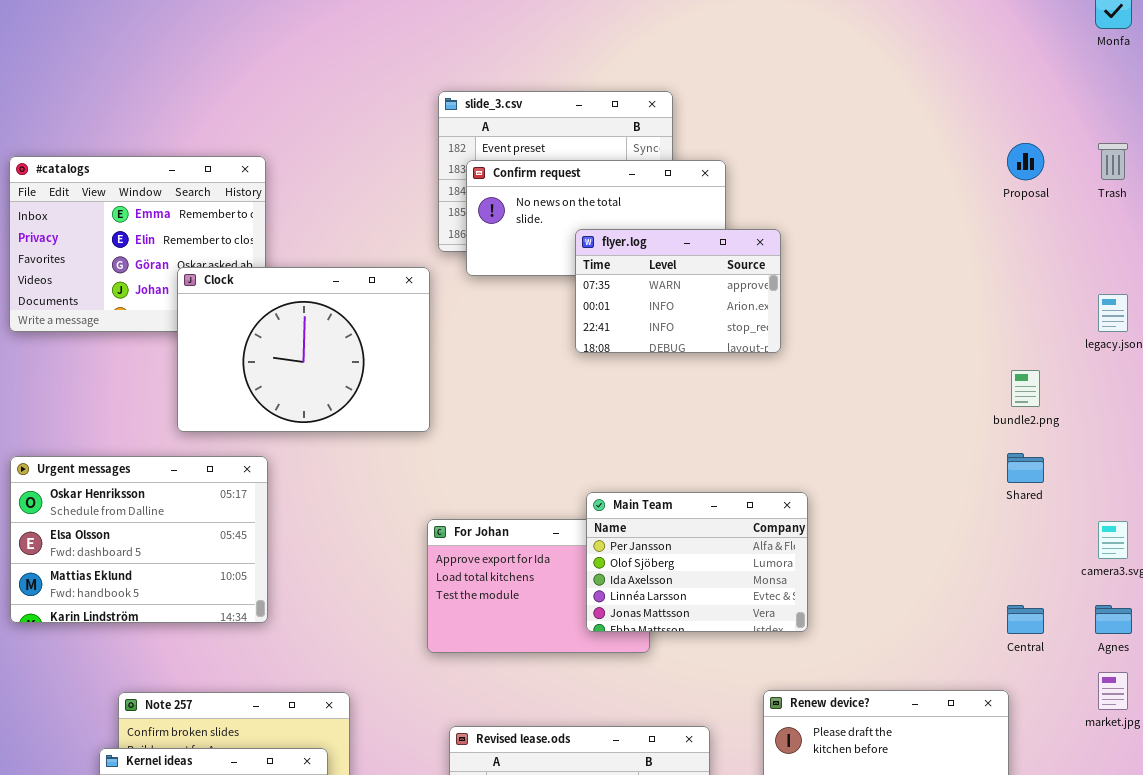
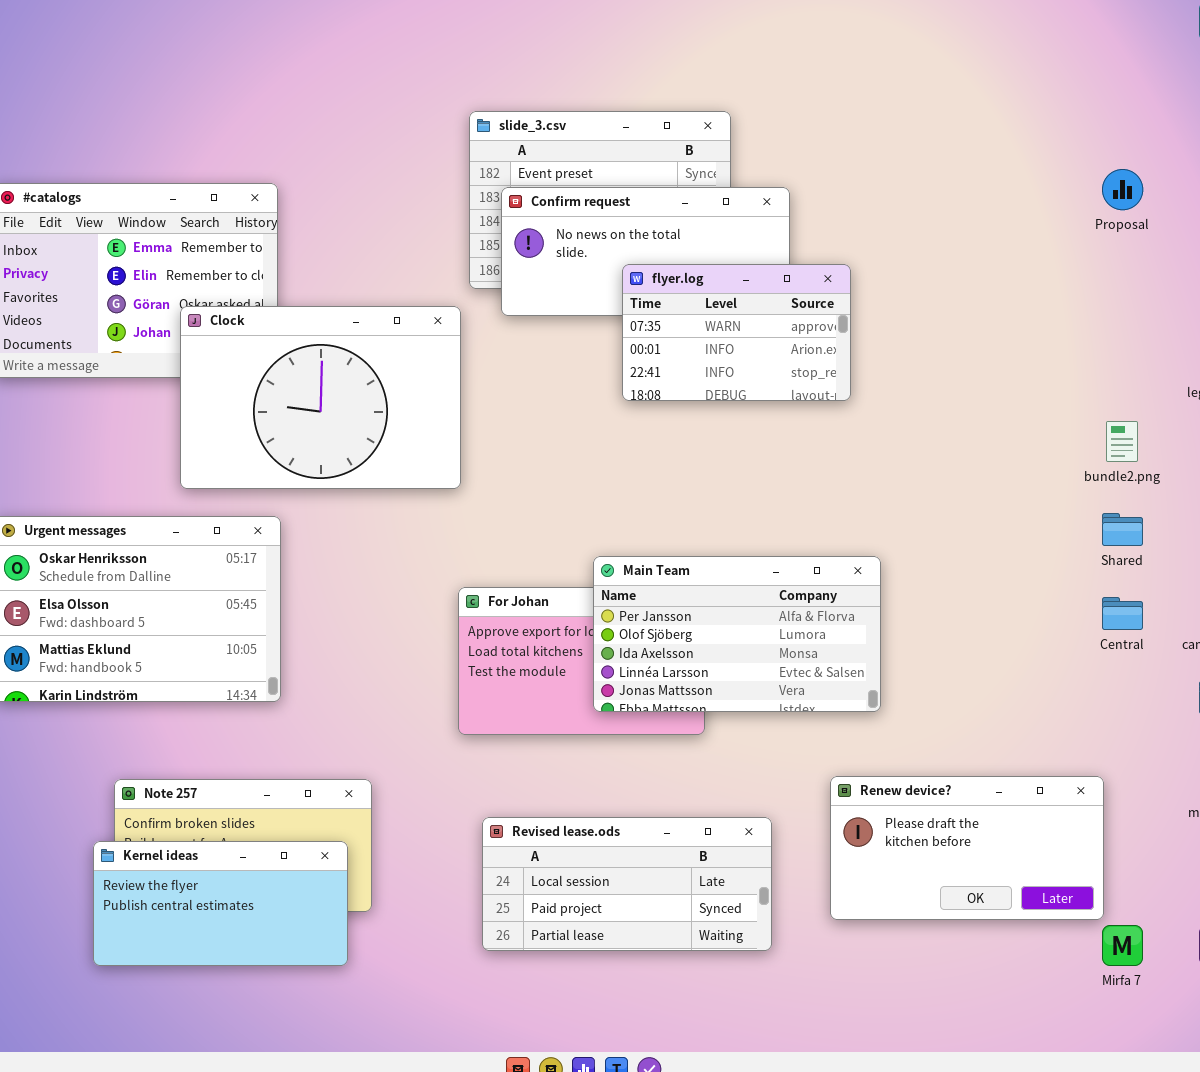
Main Team: [586,492,808,632] -> [593,556,881,712], resized
Central: [1007,605,1044,634] -> [1102,597,1143,630], moved

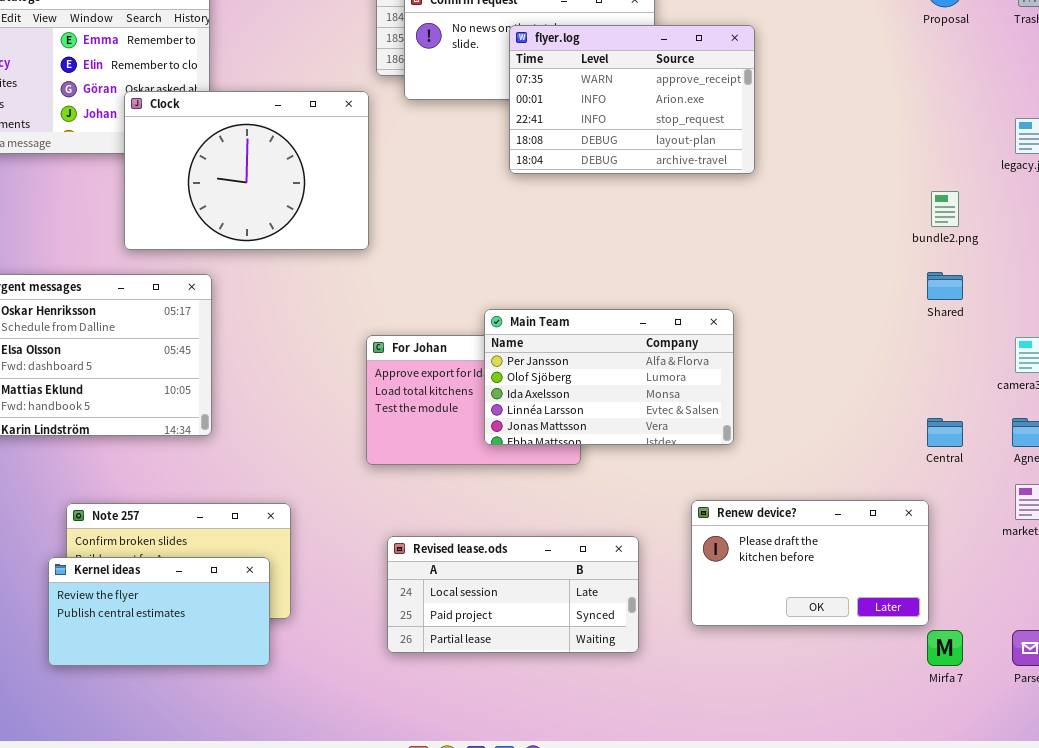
flyer.log: [622,264,851,401] -> [509,25,755,174], resized
Central: [1102,597,1143,630] -> [927,418,963,447], moved

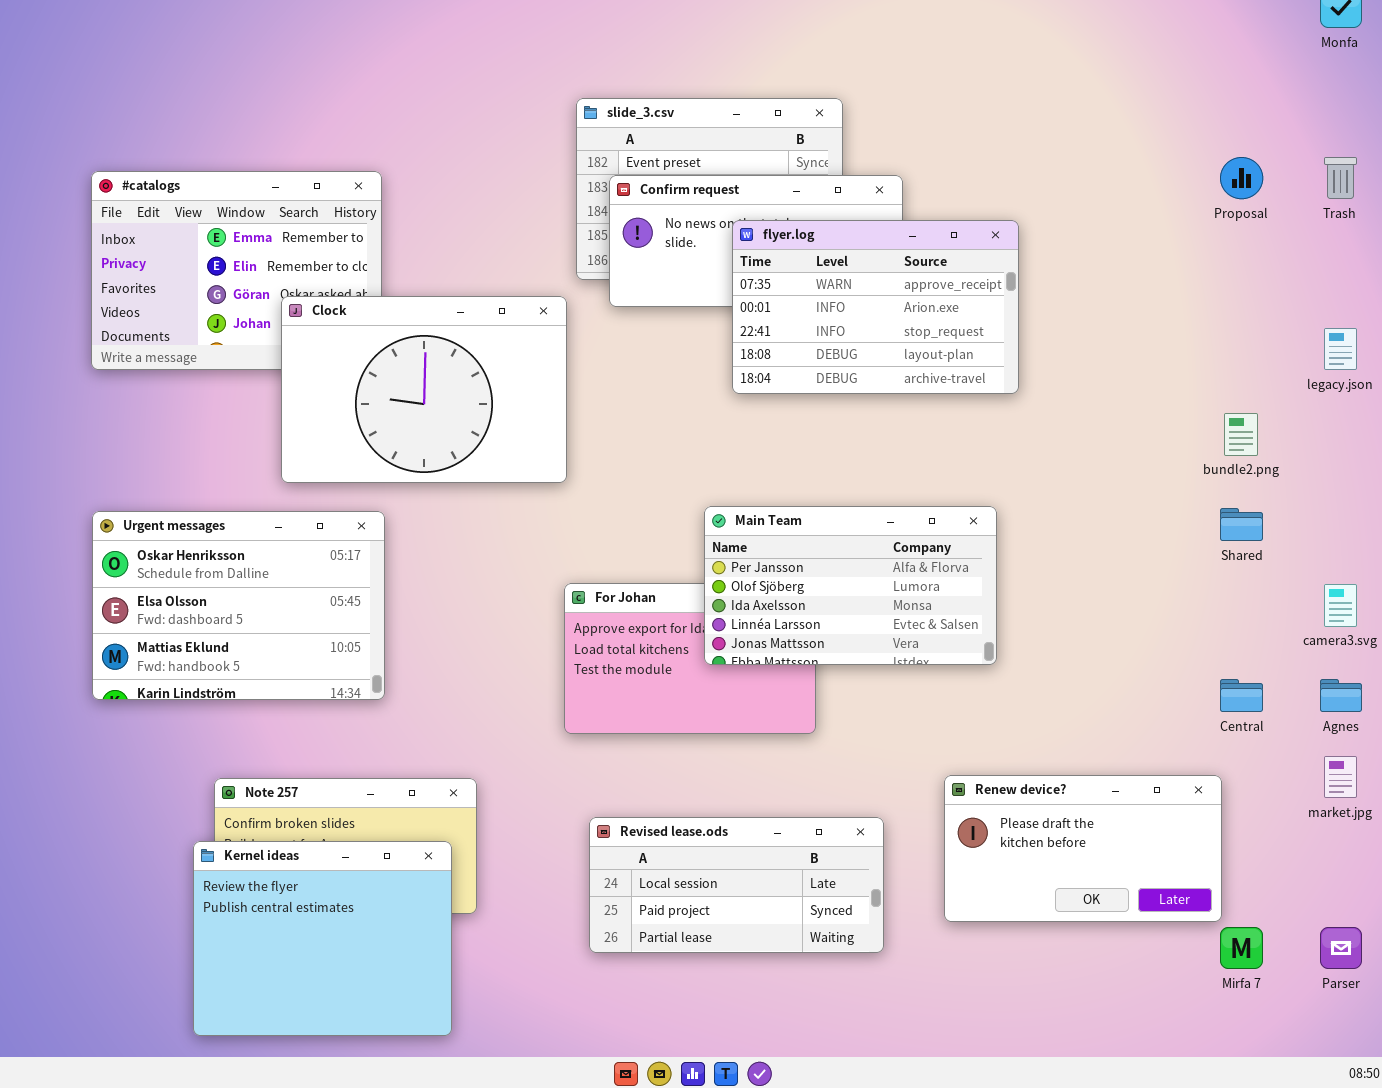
Main Team: [484,309,734,445] -> [704,506,997,665], moved
Kernel ideas: [48,557,270,666] -> [193,841,452,1036], resized

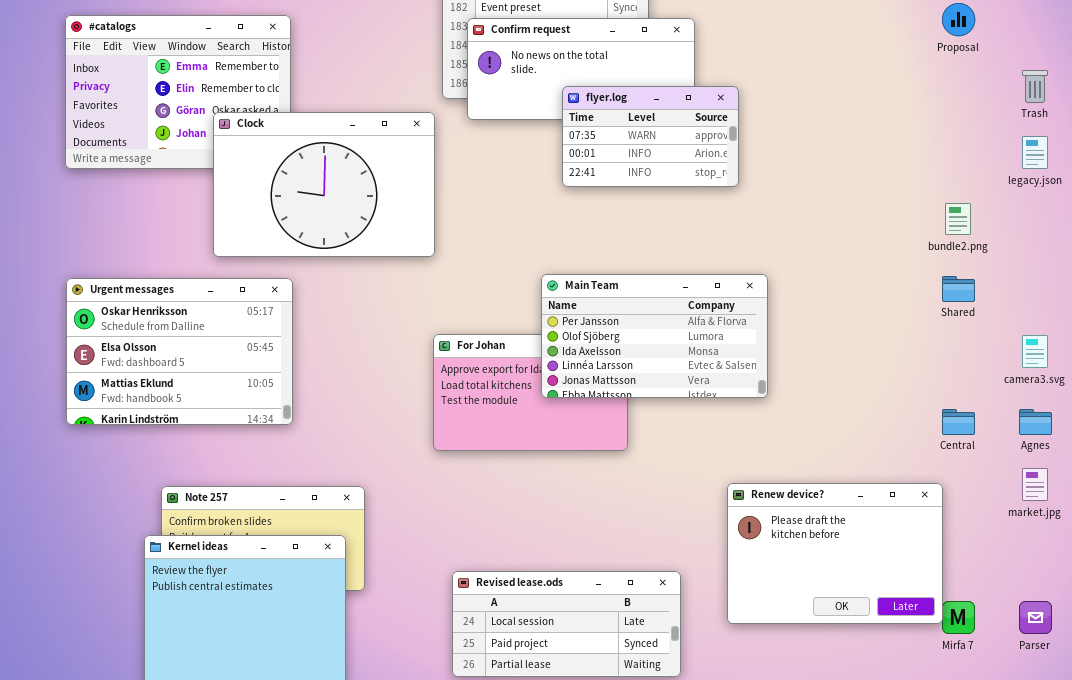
Trash: [1324,157,1357,199] -> [1022,70,1048,103], moved
flyer.log: [732,220,1019,394] -> [562,86,739,187], resized
Renew device?: [944,775,1222,922] -> [727,483,943,624], resized
Revised lease.ods: [589,817,884,953] -> [452,571,681,677], moved

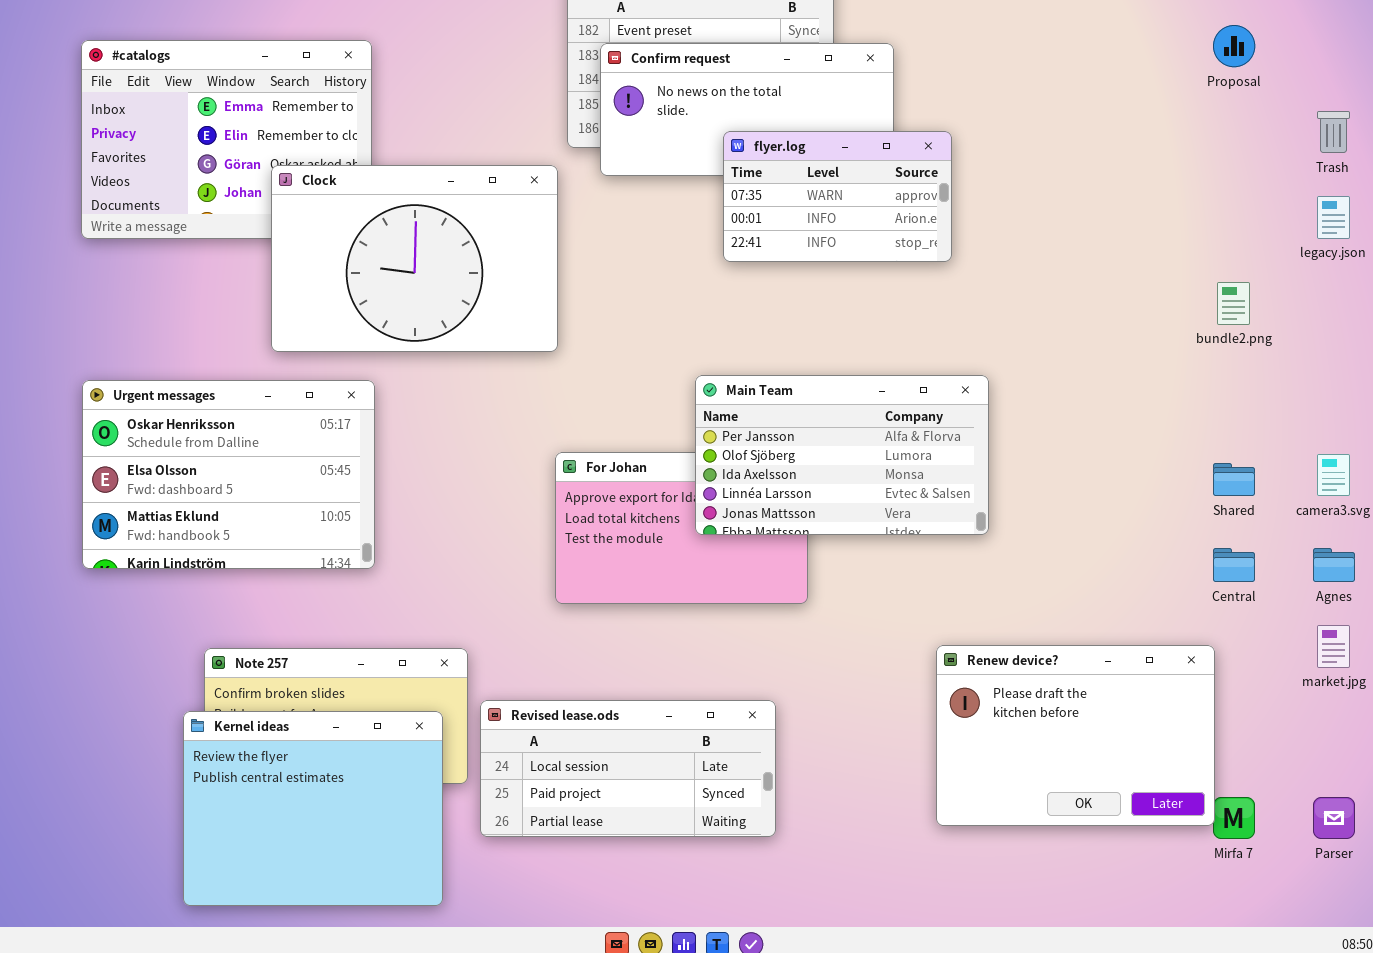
Shared: [942,276,975,302] -> [1213,463,1255,496], moved
Revised lease.ods: [452,571,681,677] -> [480,700,776,837], moved

